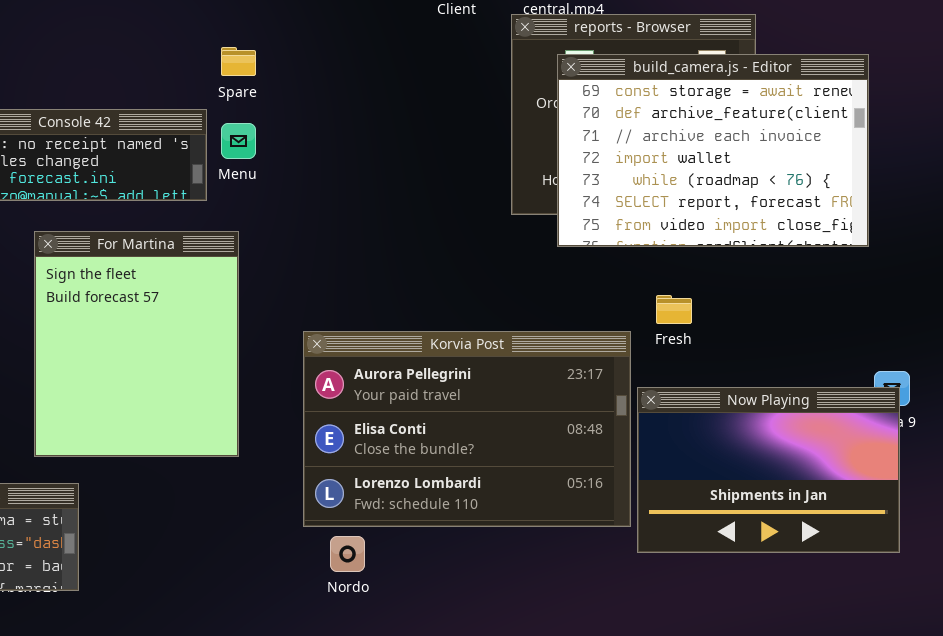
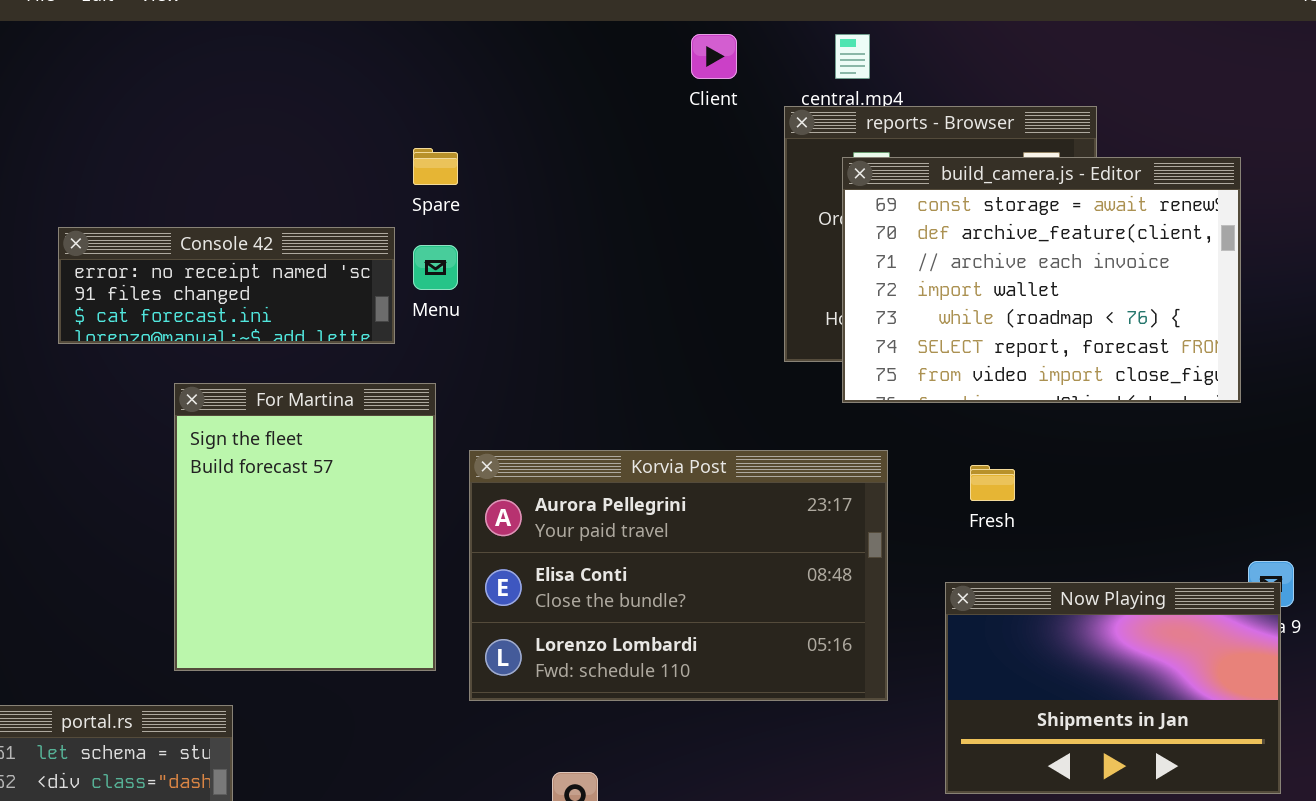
Korvia Post: [303,331,631,527] -> [469,450,888,701], moved

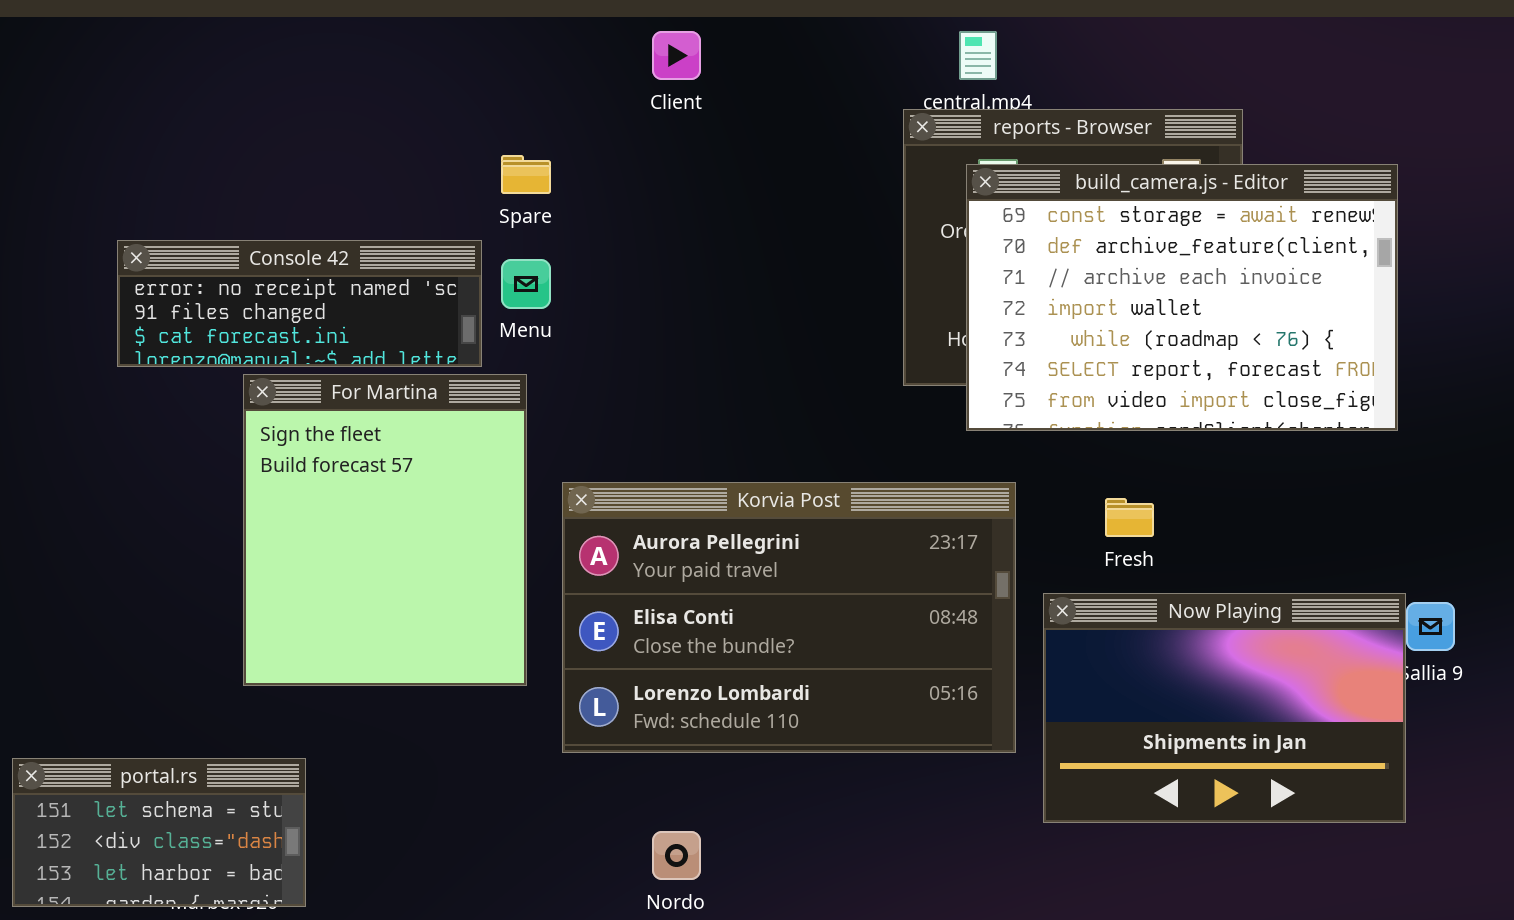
Client: [691,34,737,79] -> [652,31,701,80], moved
For Martina: [174,383,436,671] -> [243,374,527,686], moved
Now Playing: [945,582,1281,794] -> [1043,593,1406,823], moved

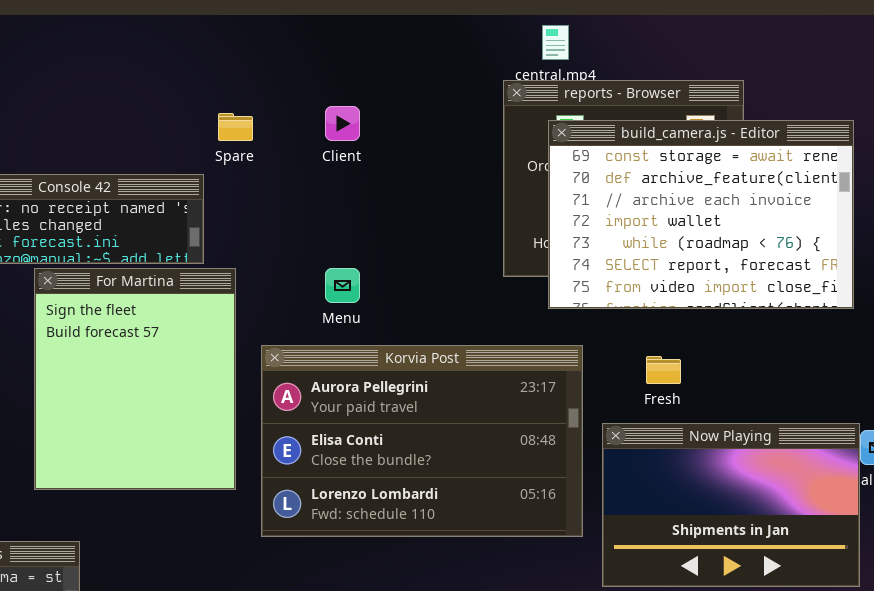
Client: [652,31,701,80] -> [325,106,360,141], moved
Menu: [501,259,551,309] -> [325,268,360,303], moved

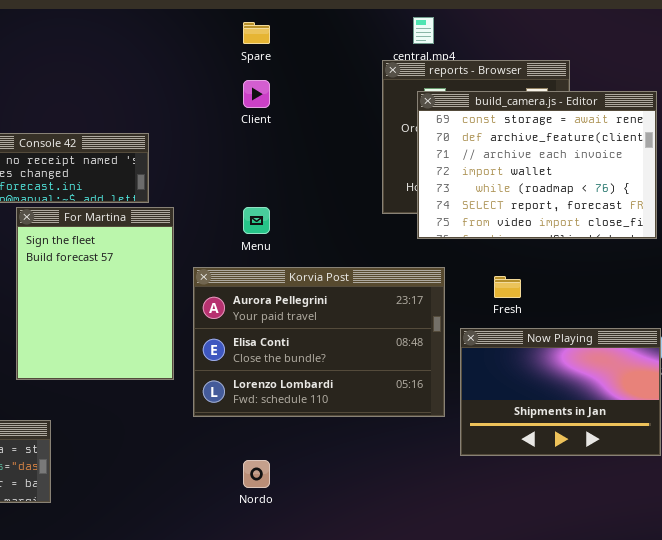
Spare: [218,113,253,141] -> [243,22,270,44], moved

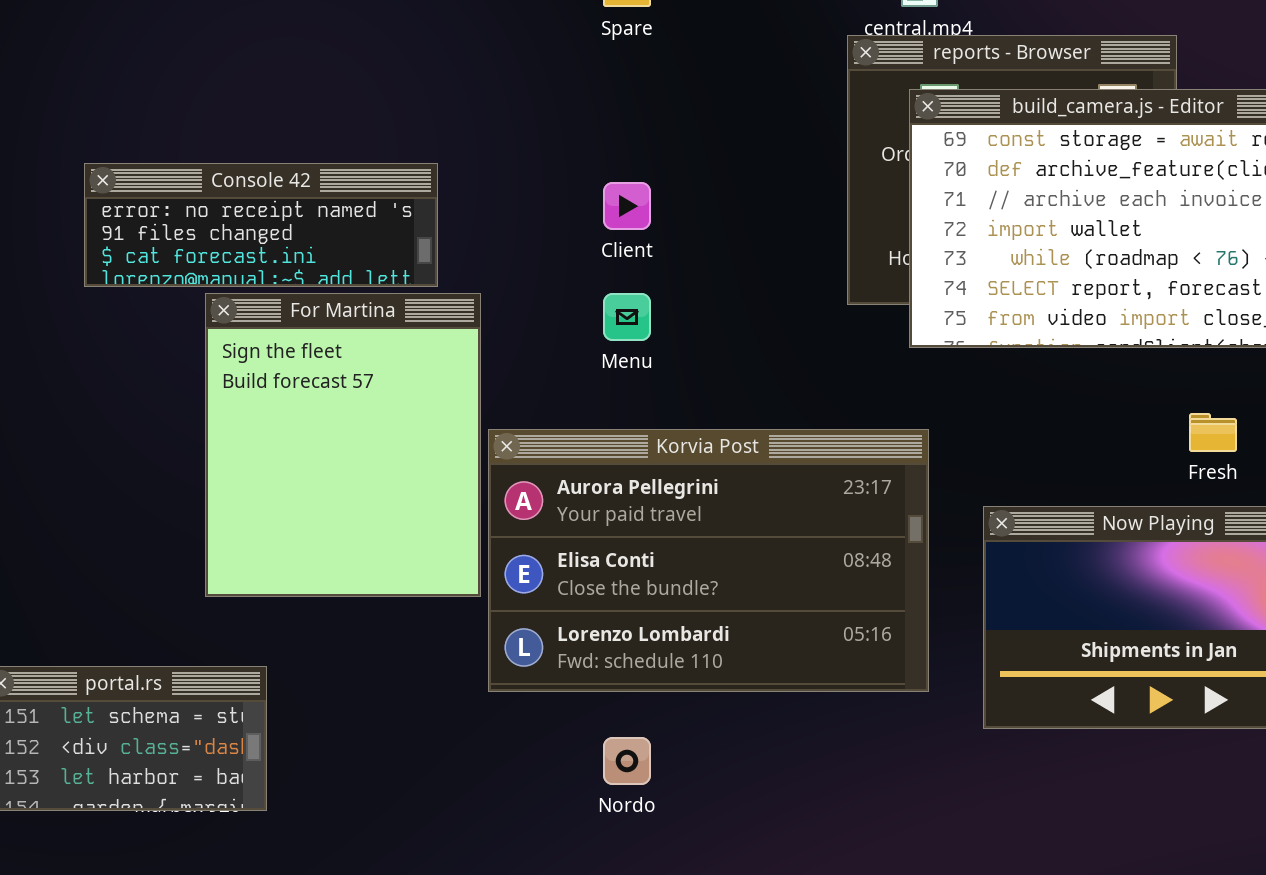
Client: [243,80,270,108] -> [603,182,651,230], moved
Korvia Post: [193,267,445,417] -> [488,429,929,692], moved
Fresh: [494,276,521,298] -> [1189,413,1237,452], moved

